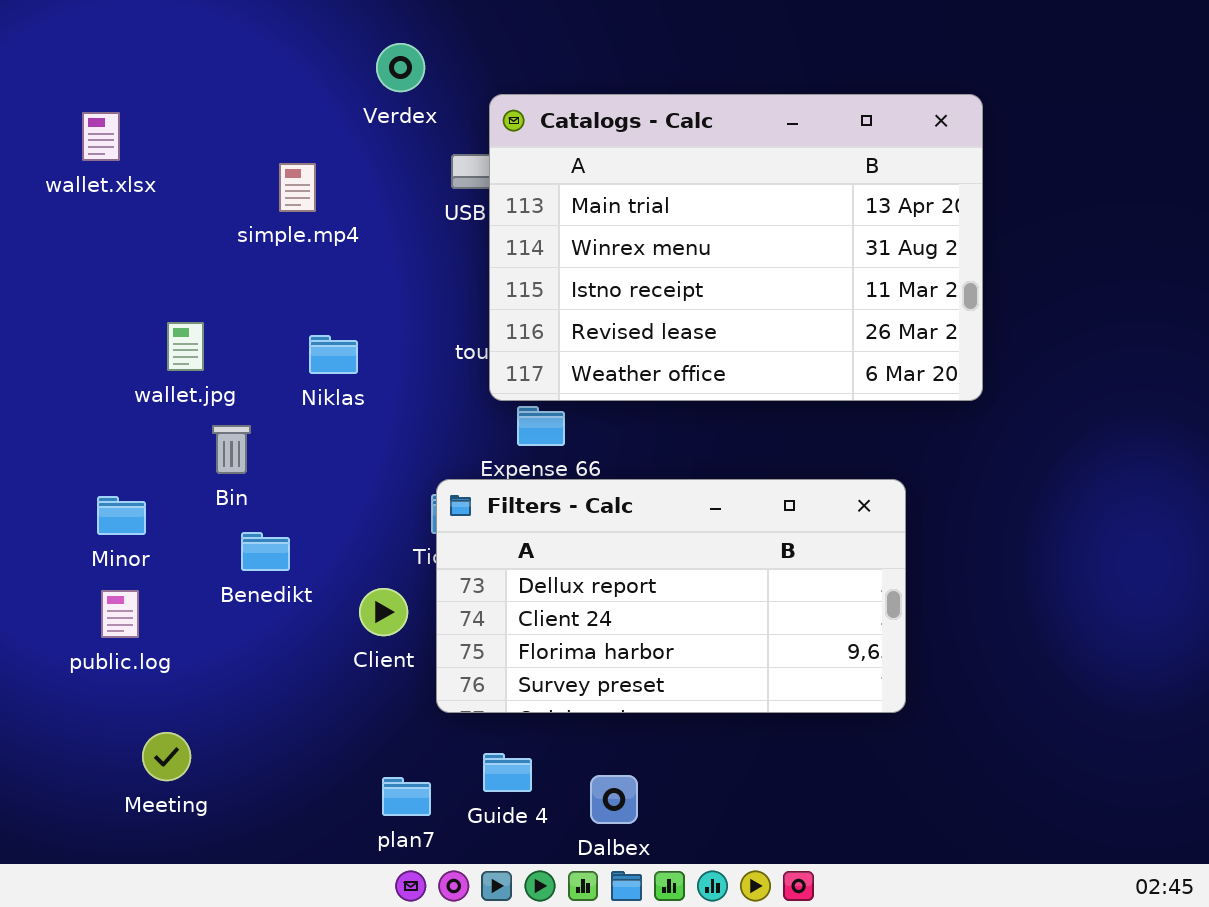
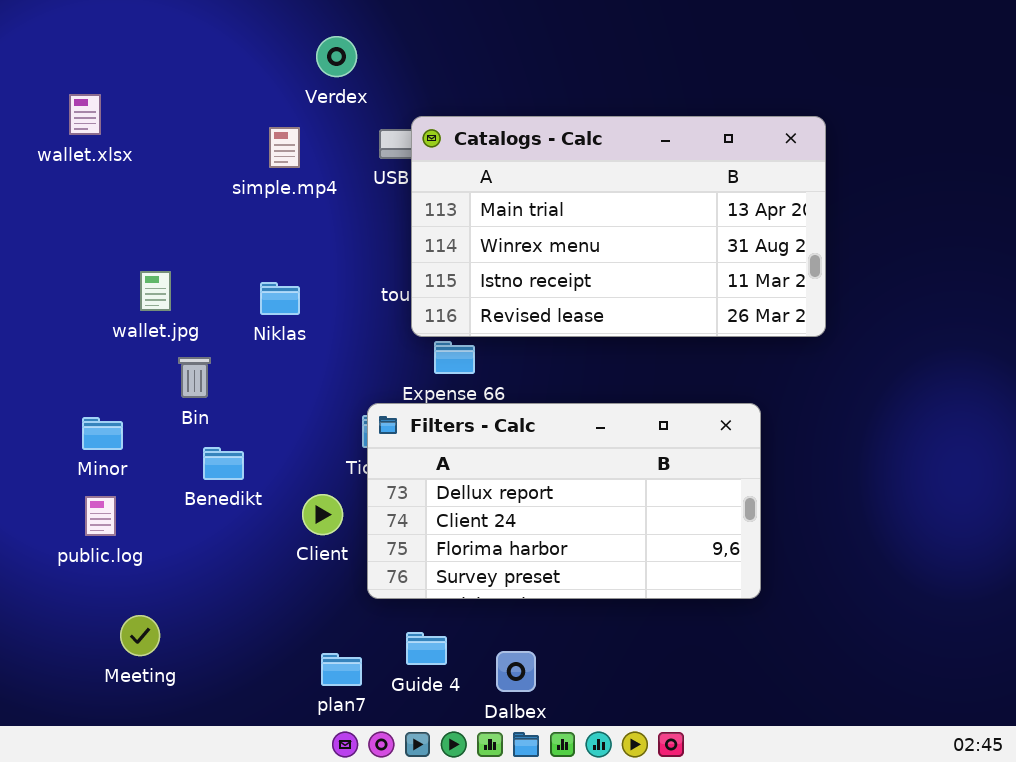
Catalogs - Calc: [489,94,983,401] -> [411,116,826,337], resized
simple.mp4: [279,163,316,212] -> [269,127,300,168], moved

